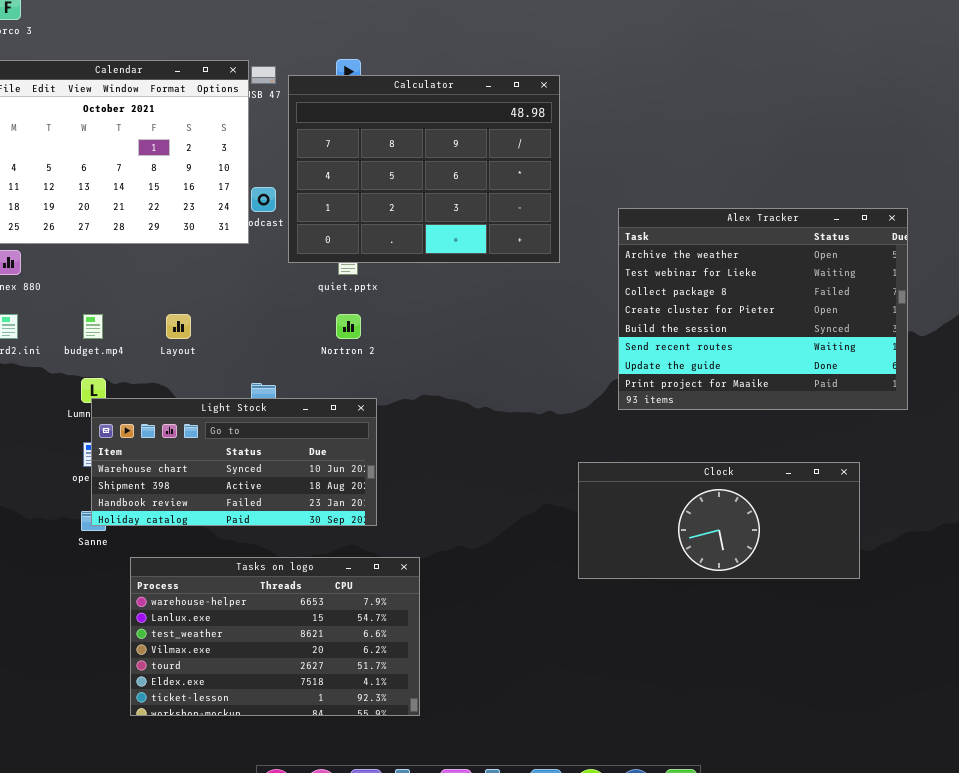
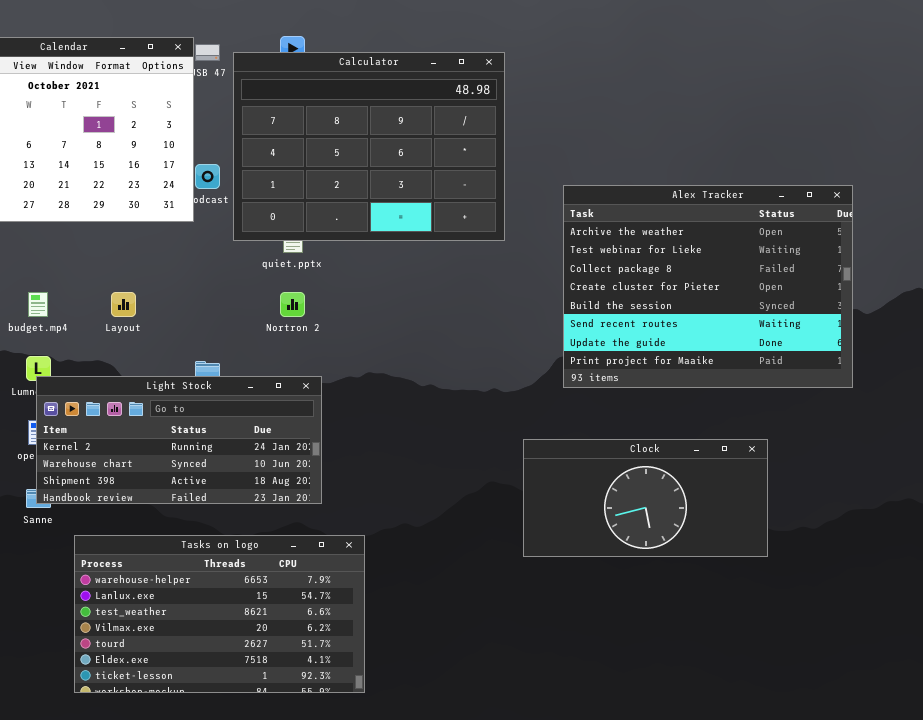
Light Stock: [91,398,377,526] -> [36,376,322,504], scrolled up 1 row
Clock: [578,462,860,579] -> [523,439,768,557], resized

